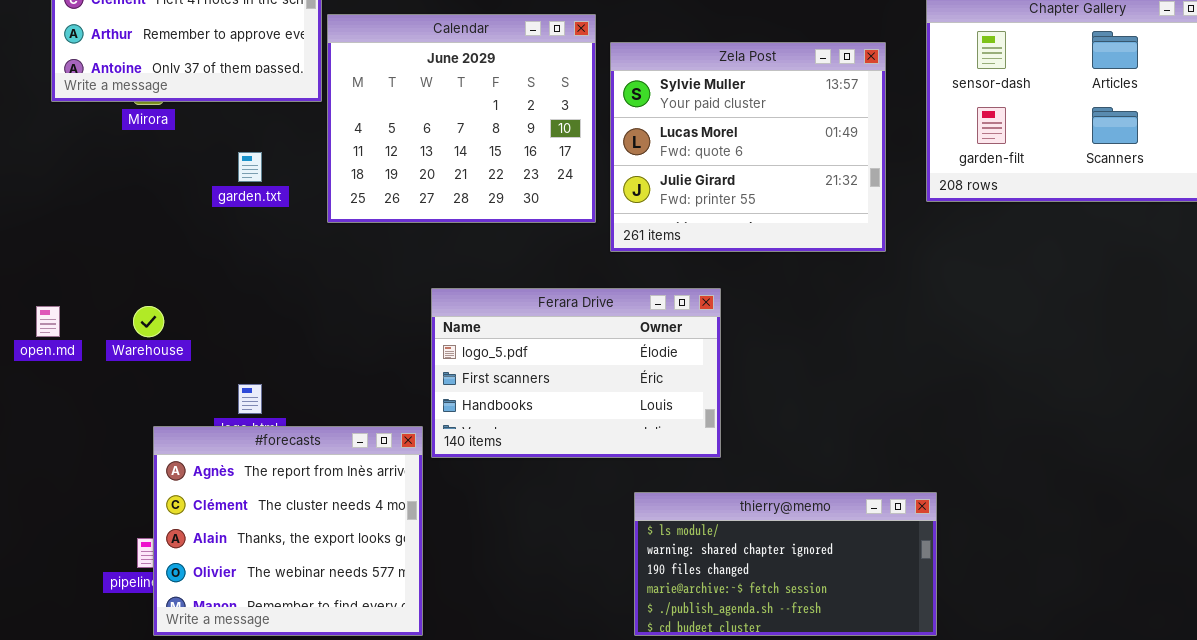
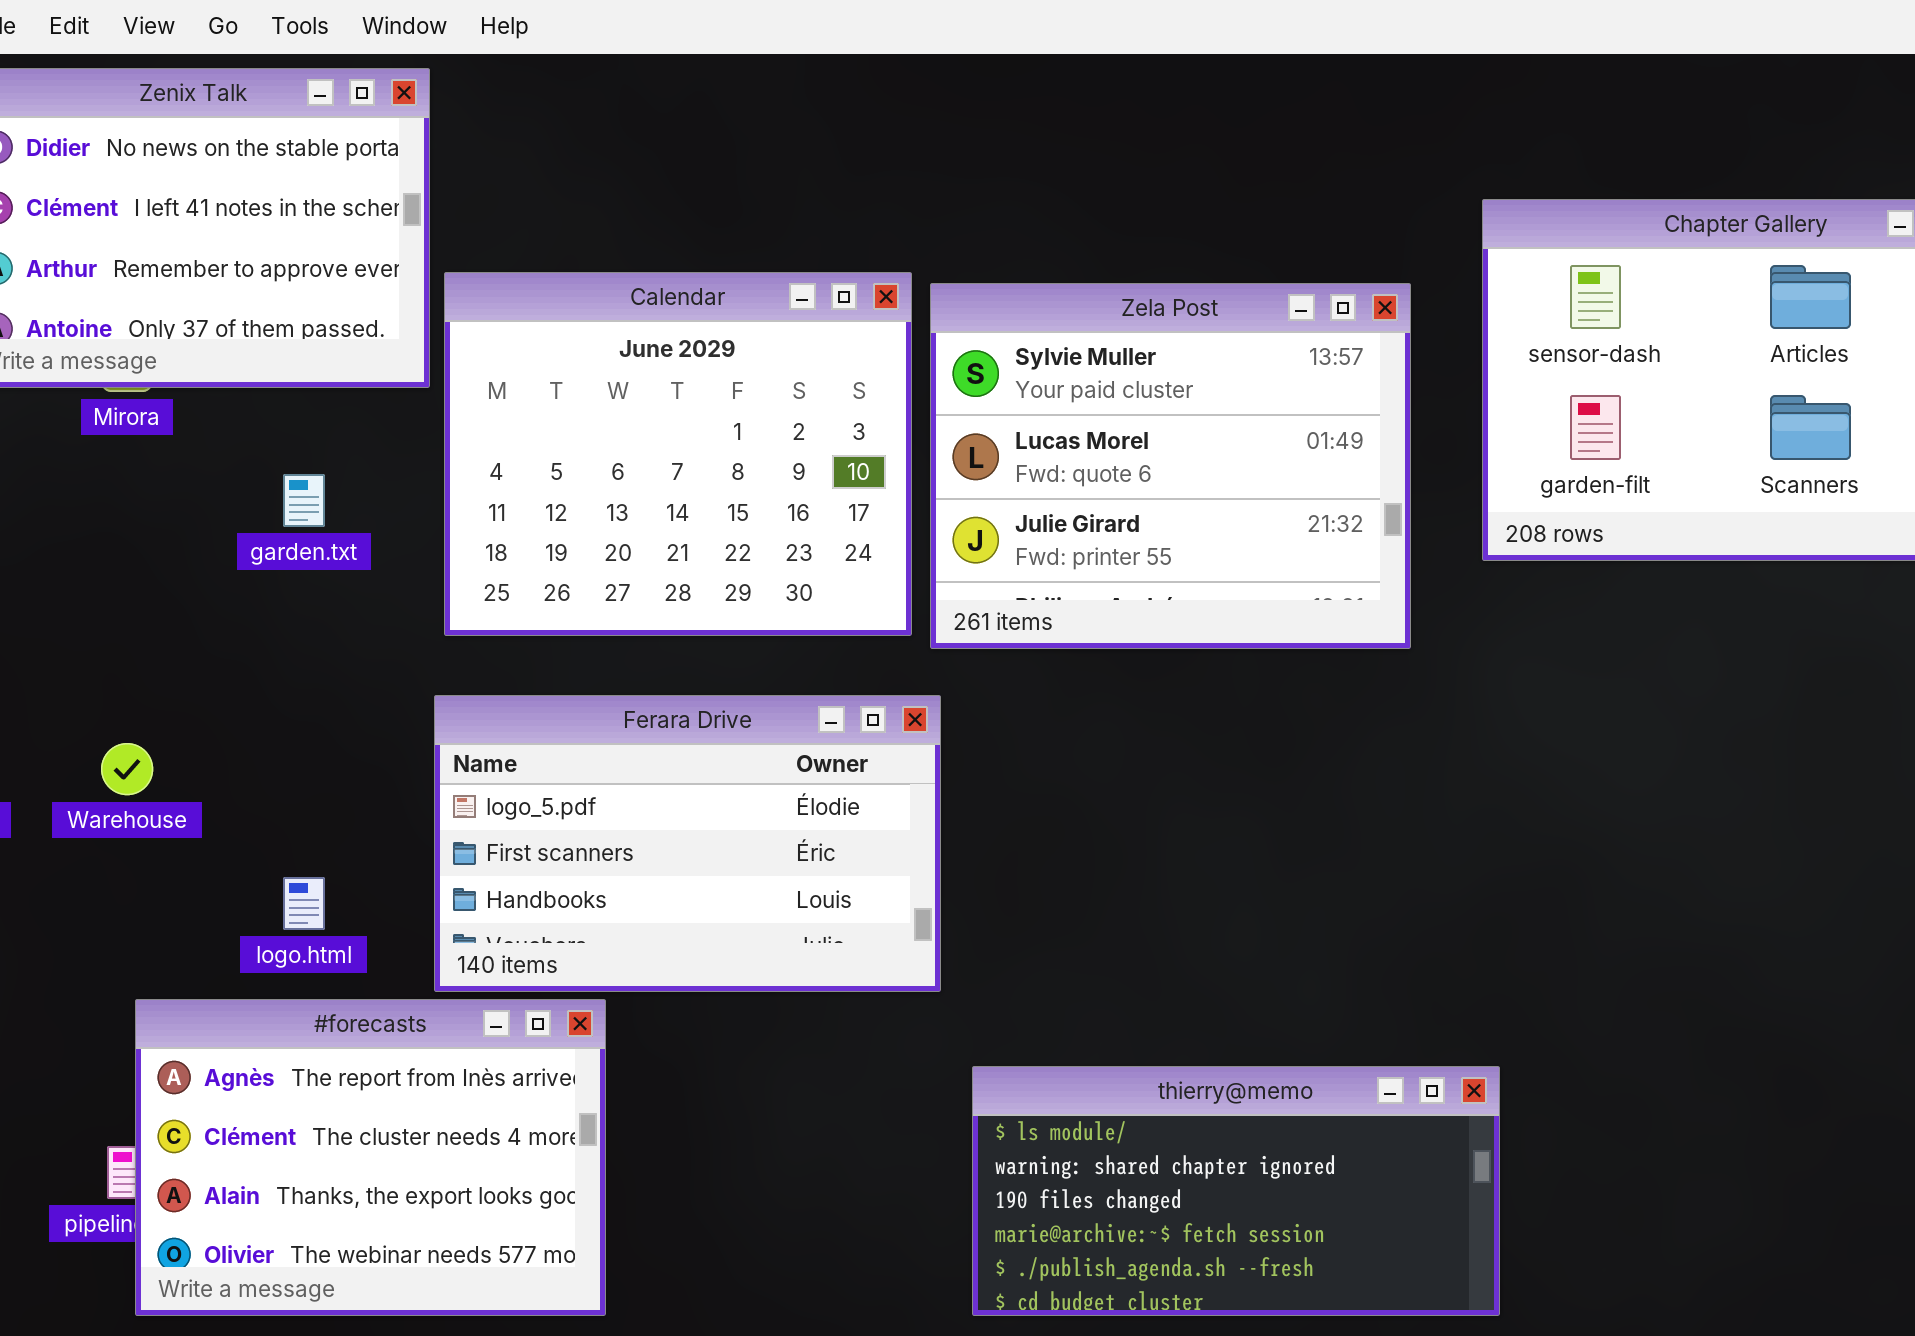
Calendar: [327,14,596,223] -> [444,272,912,636], moved
Ferara Drive: [431,288,721,458] -> [434,695,941,992], moved
#forecasts: [153,426,423,636] -> [135,999,606,1316], resized

